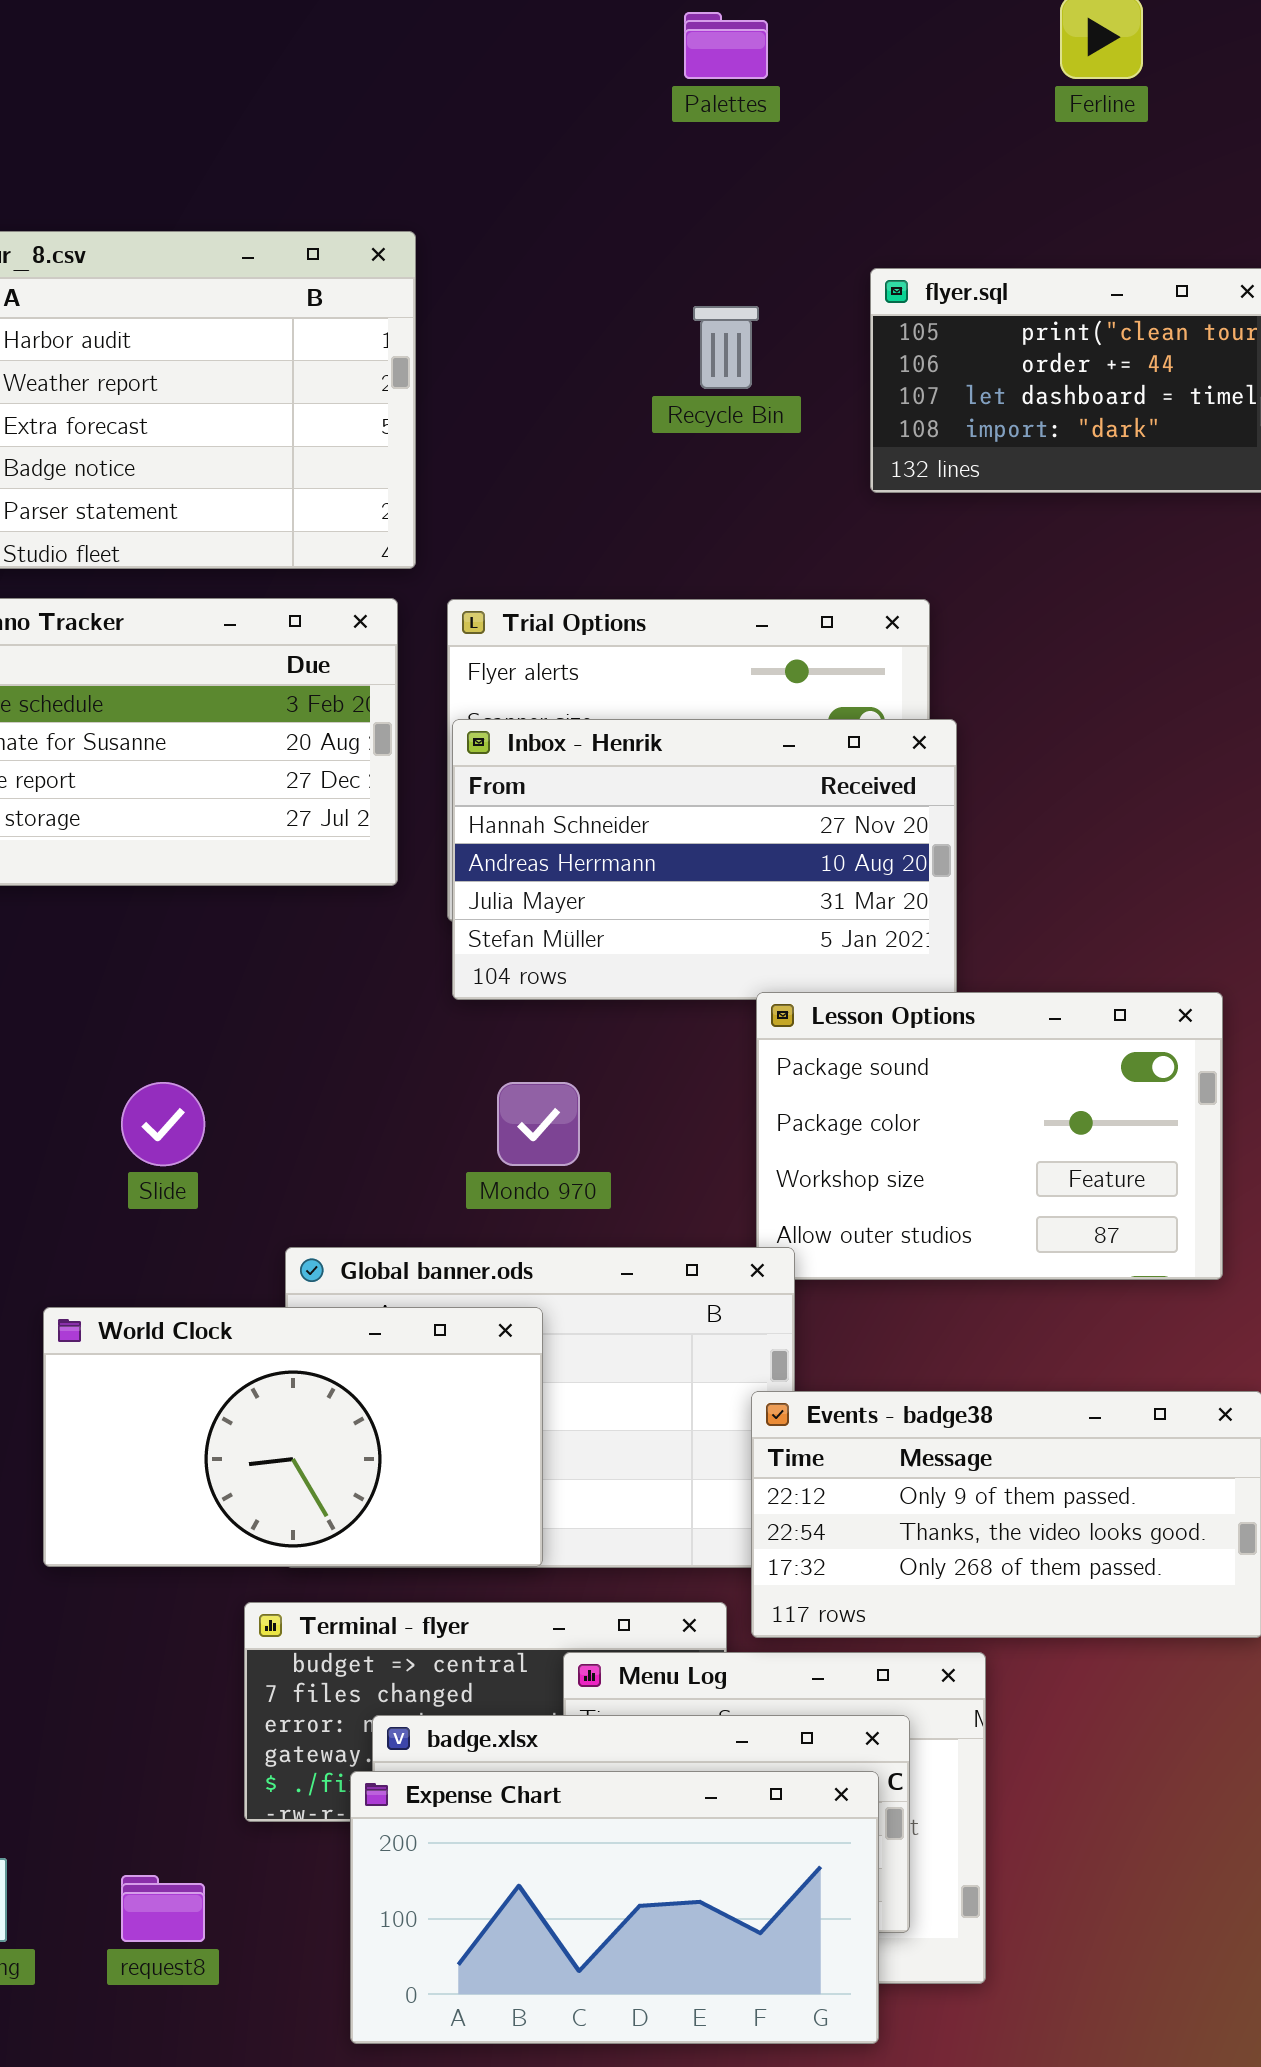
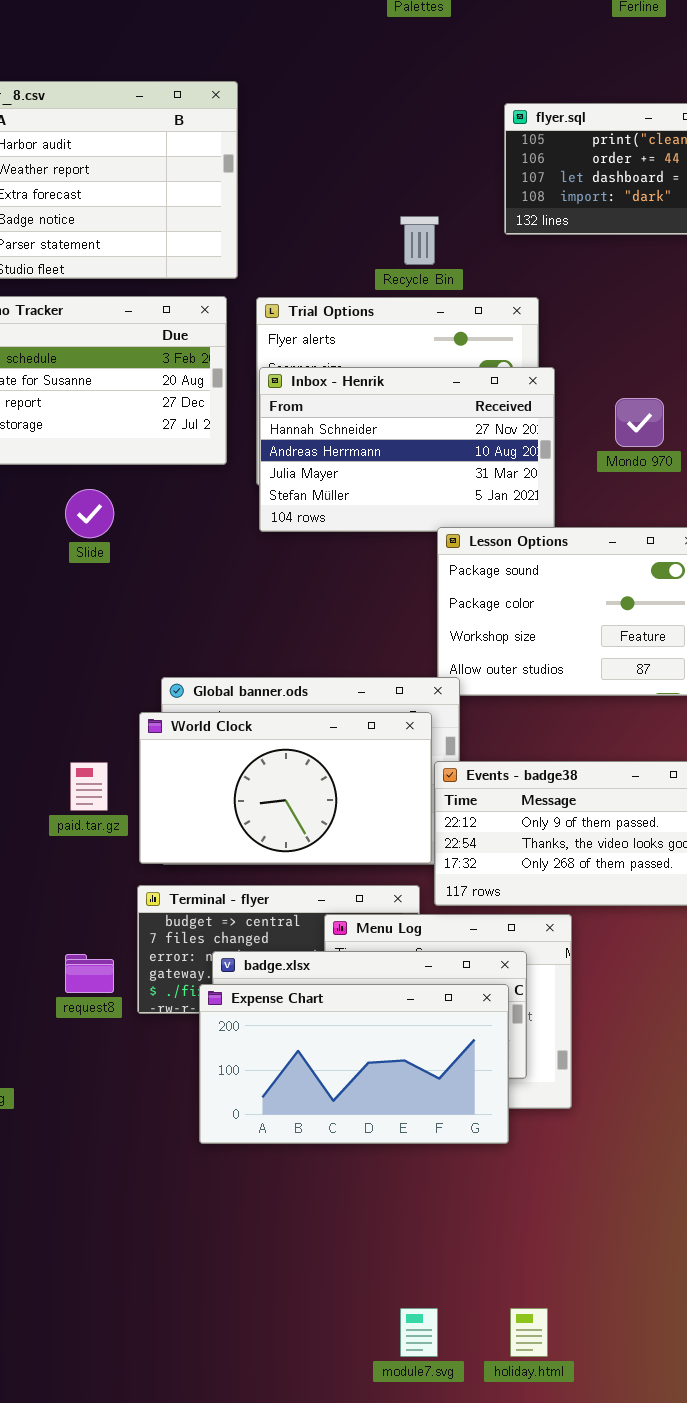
Recycle Bin: [693,306,759,389] -> [400,216,439,265], moved
Slide: [121,1082,205,1166] -> [65,489,114,538], moved
Mondo 970: [497,1082,580,1166] -> [615,398,664,447], moved
World Clock: [43,1307,543,1567] -> [139,712,432,864], moved
request8: [121,1875,205,1942] -> [65,954,114,993], moved

